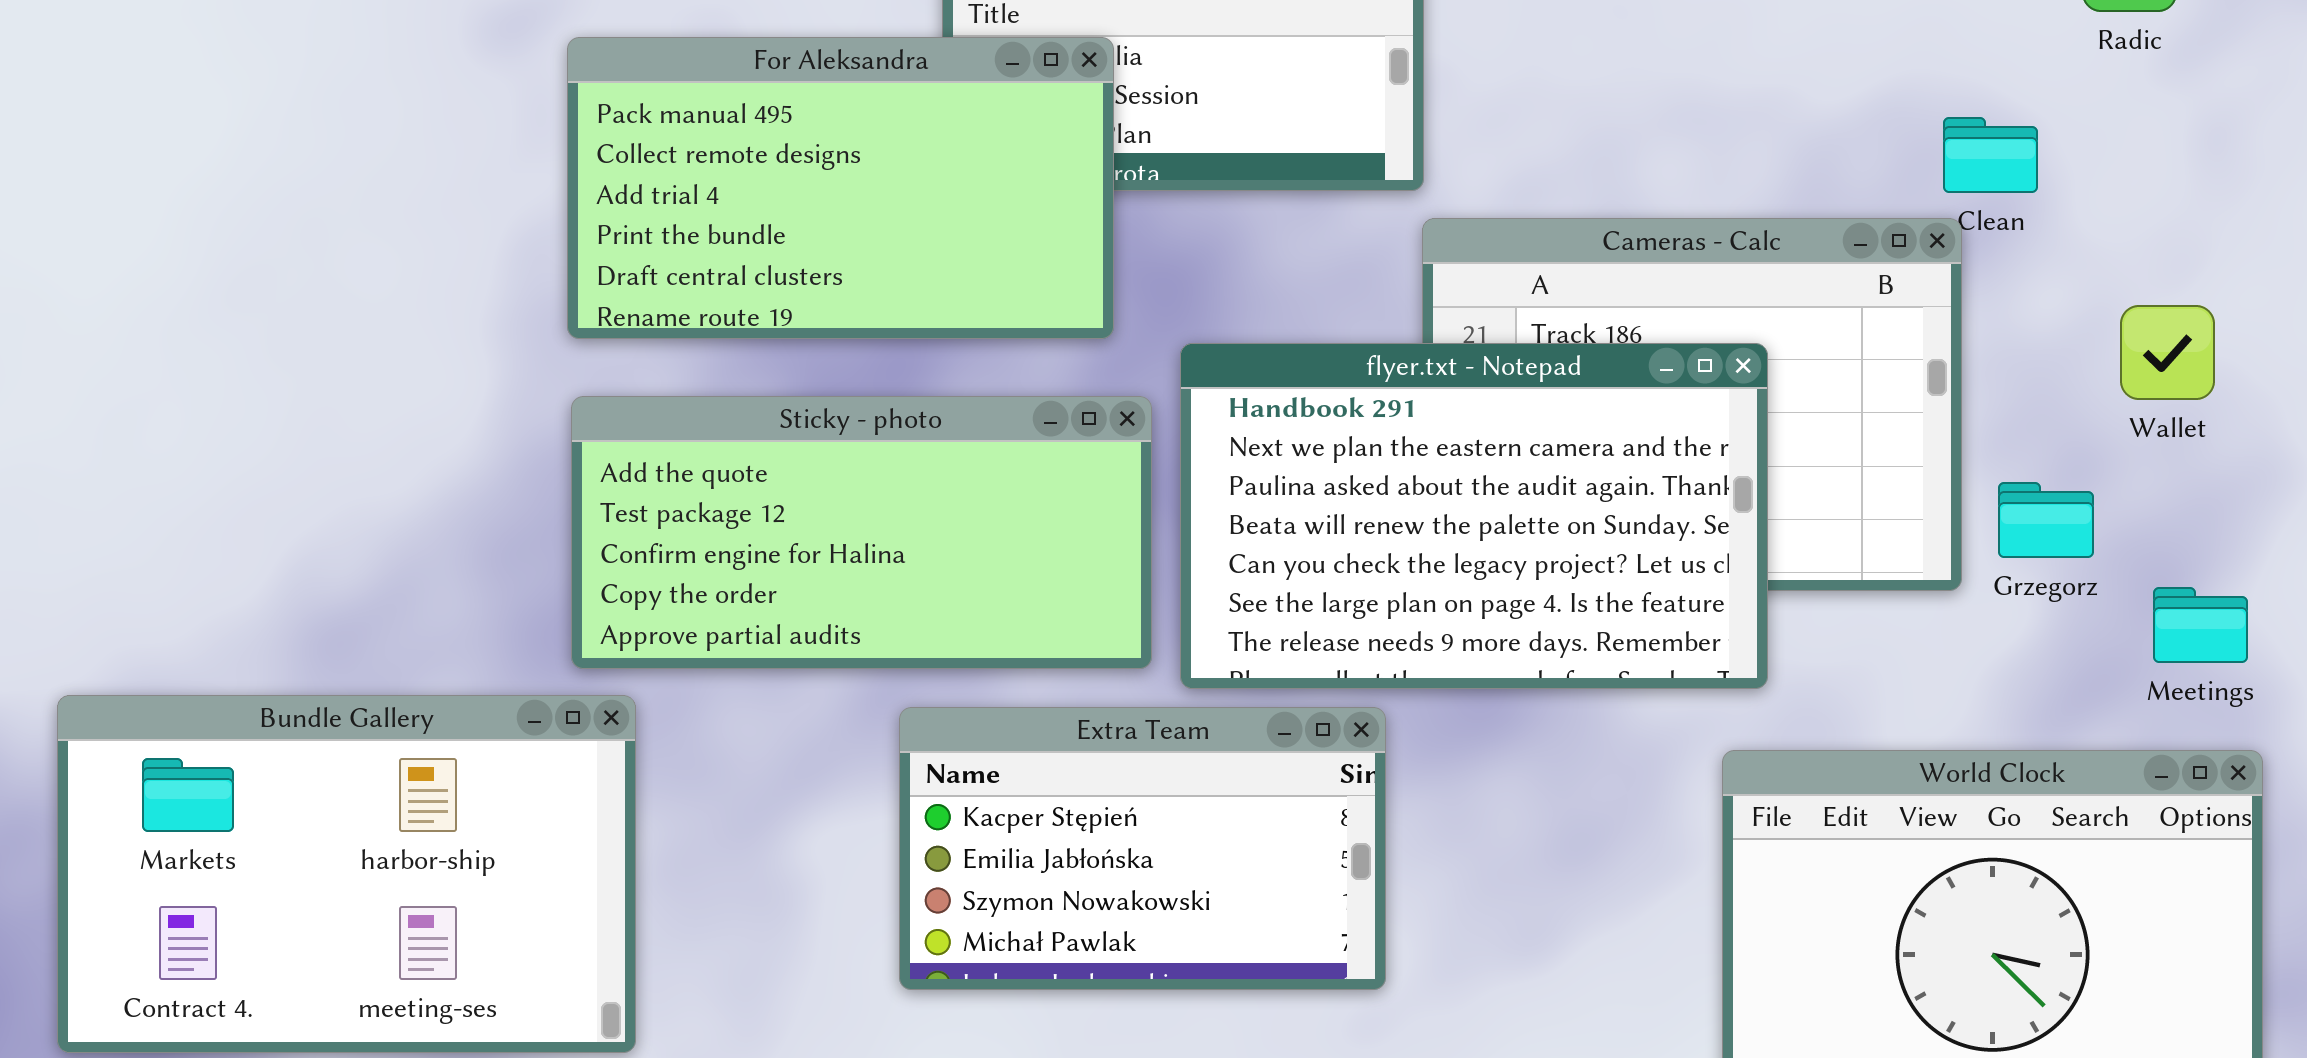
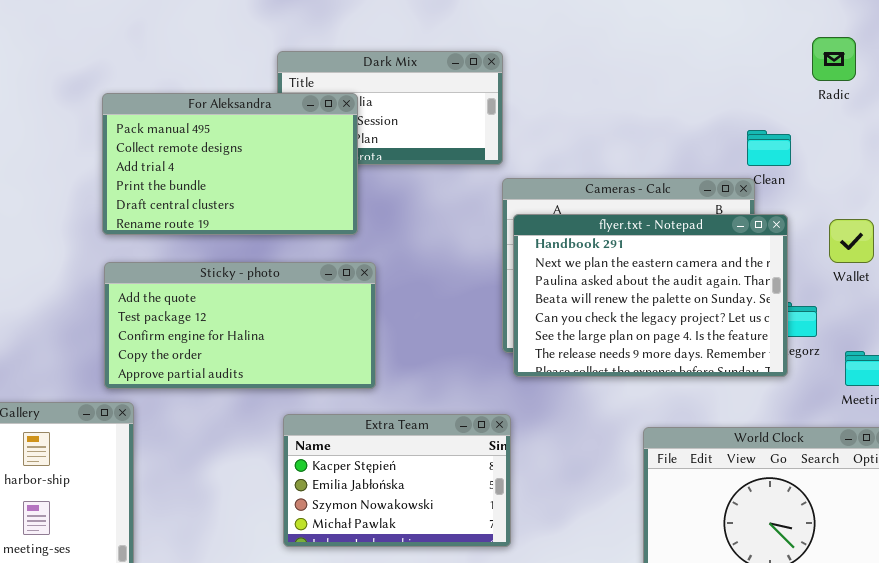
flyer.txt - Notepad: [1180,343,1768,689] -> [513,214,788,377], moved
Extra Team: [899,707,1386,990] -> [283,414,511,547], moved

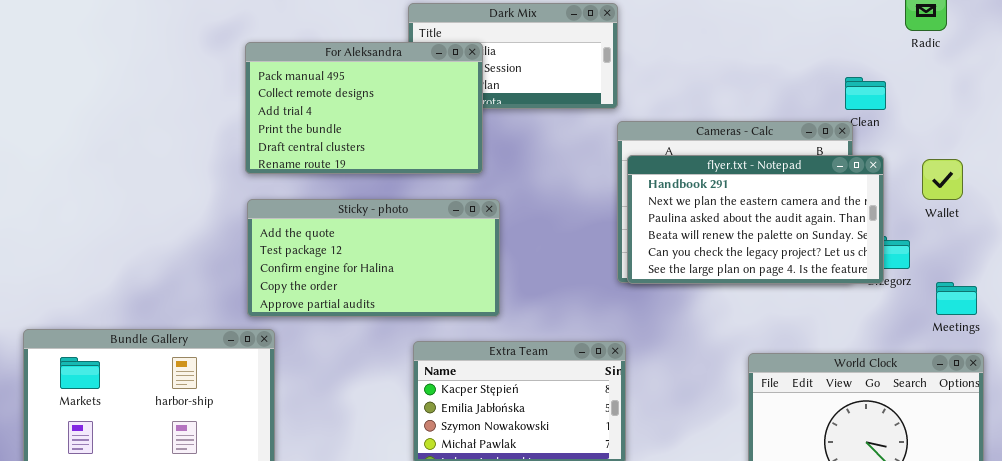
flyer.txt - Notepad: [513,214,788,377] -> [627,155,884,284], resized

